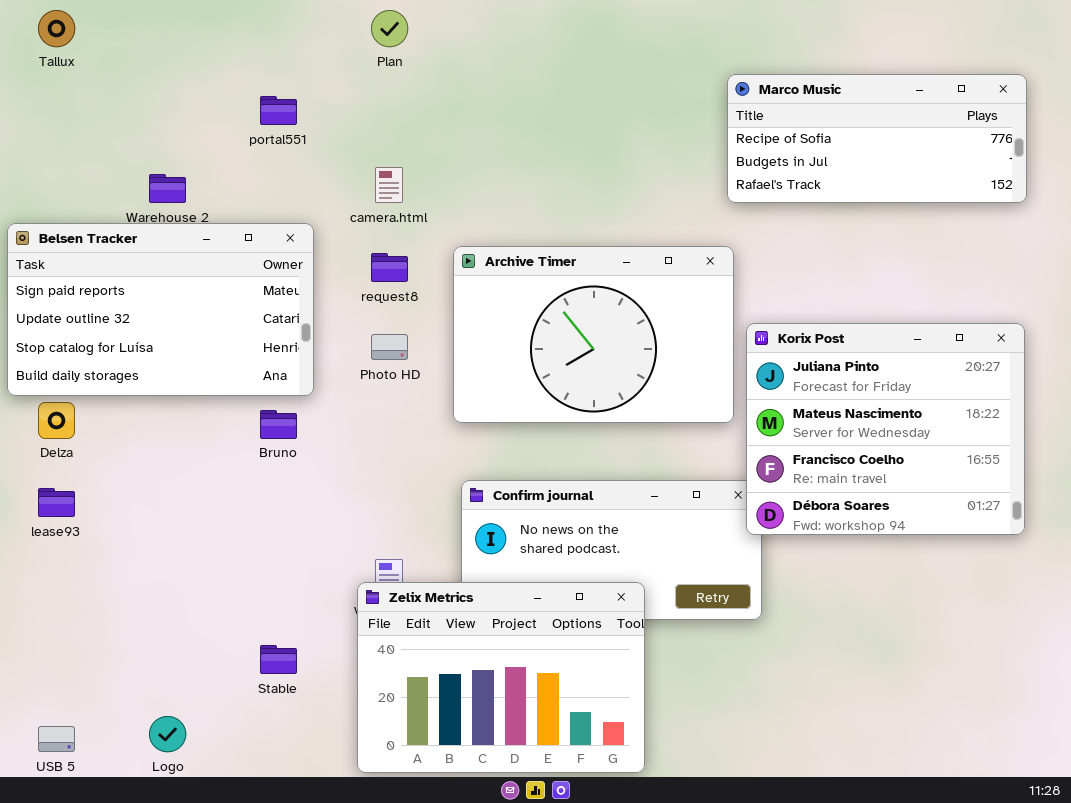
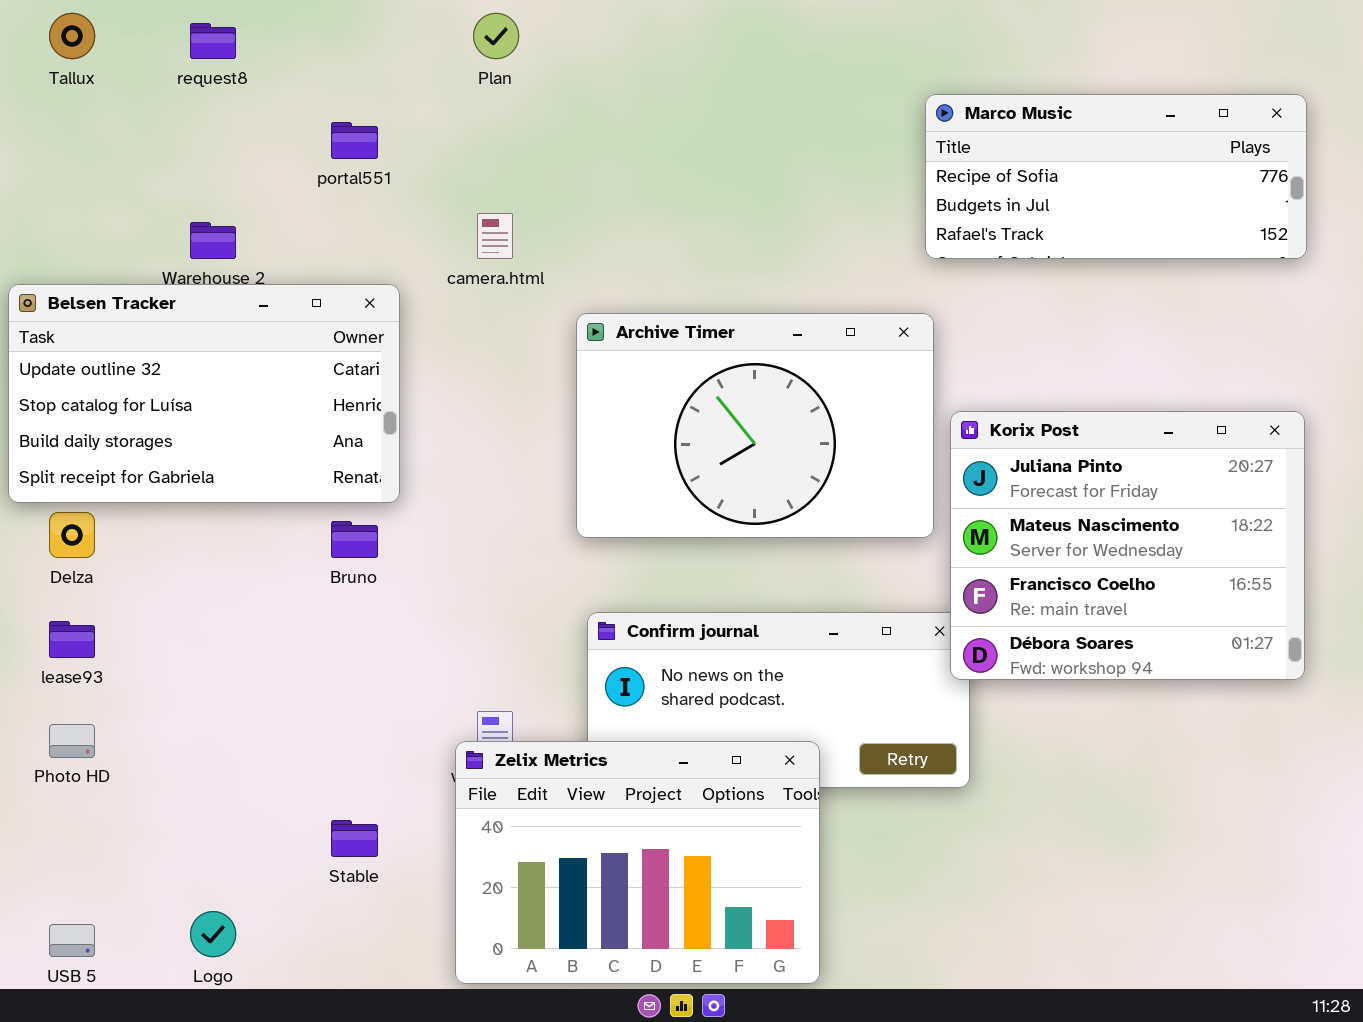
Belsen Tracker: [7,223,314,396] -> [8,284,400,503], scrolled down 1 row
request8: [371,253,408,282] -> [190,23,236,59], moved
Photo HD: [371,334,408,360] -> [49,724,95,758], moved

